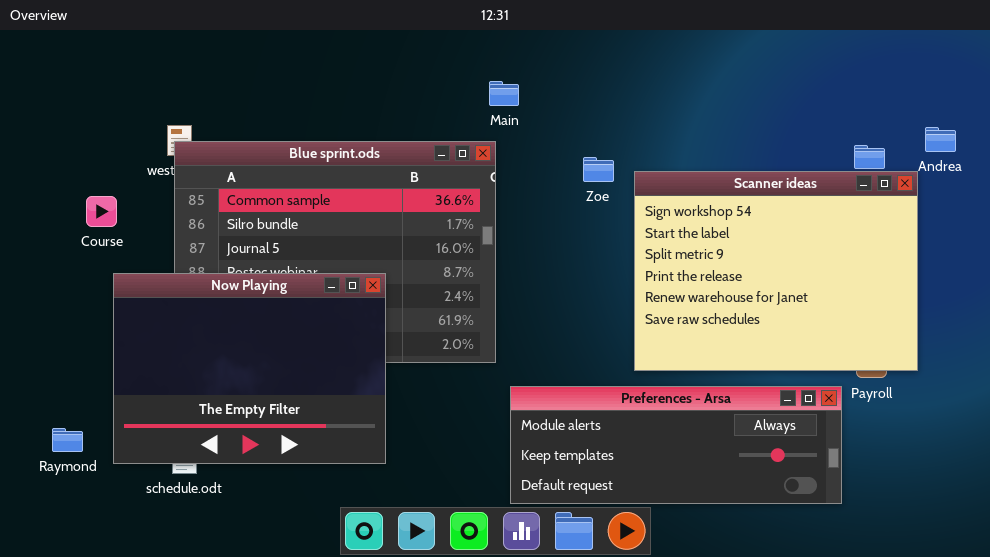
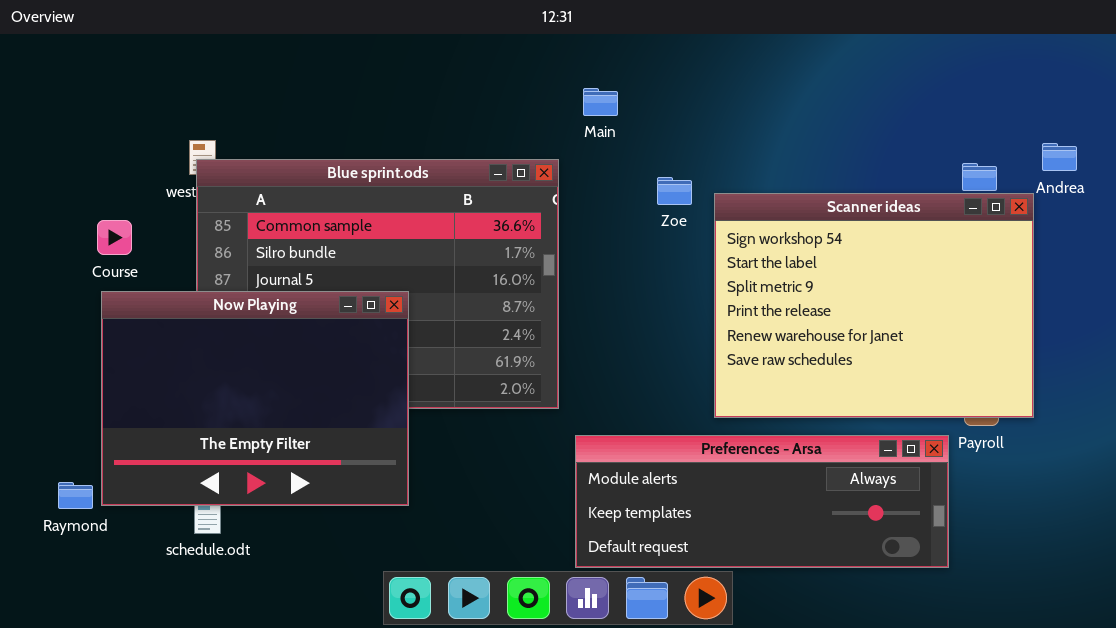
Main: [489,81,519,106] -> [583,88,618,116], moved
Now Playing: [113,273,386,464] -> [101,291,409,506], moved

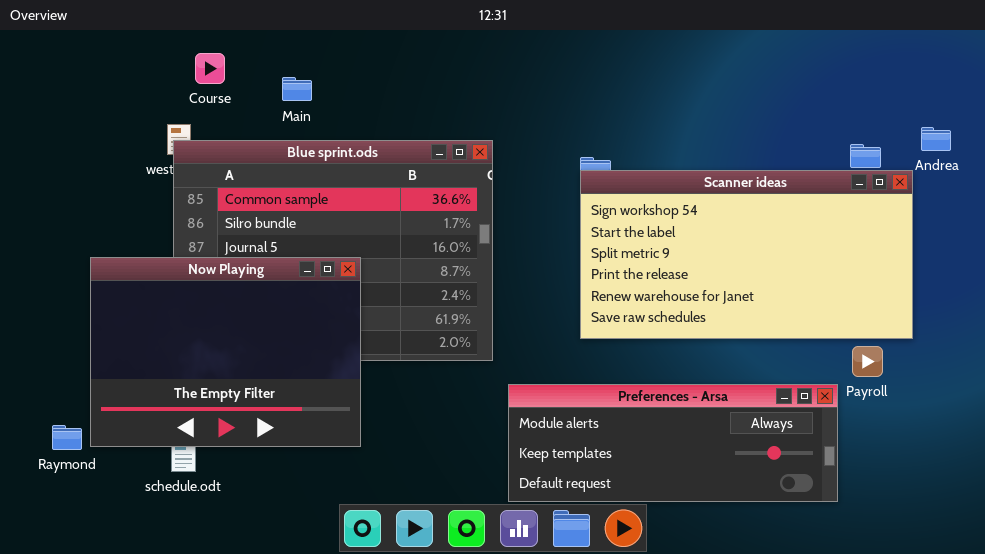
Main: [583,88,618,116] -> [282,77,312,101], moved
Scanner ideas: [714,193,1034,418] -> [580,170,913,339], resized
Course: [97,220,132,255] -> [195,53,225,84], moved

